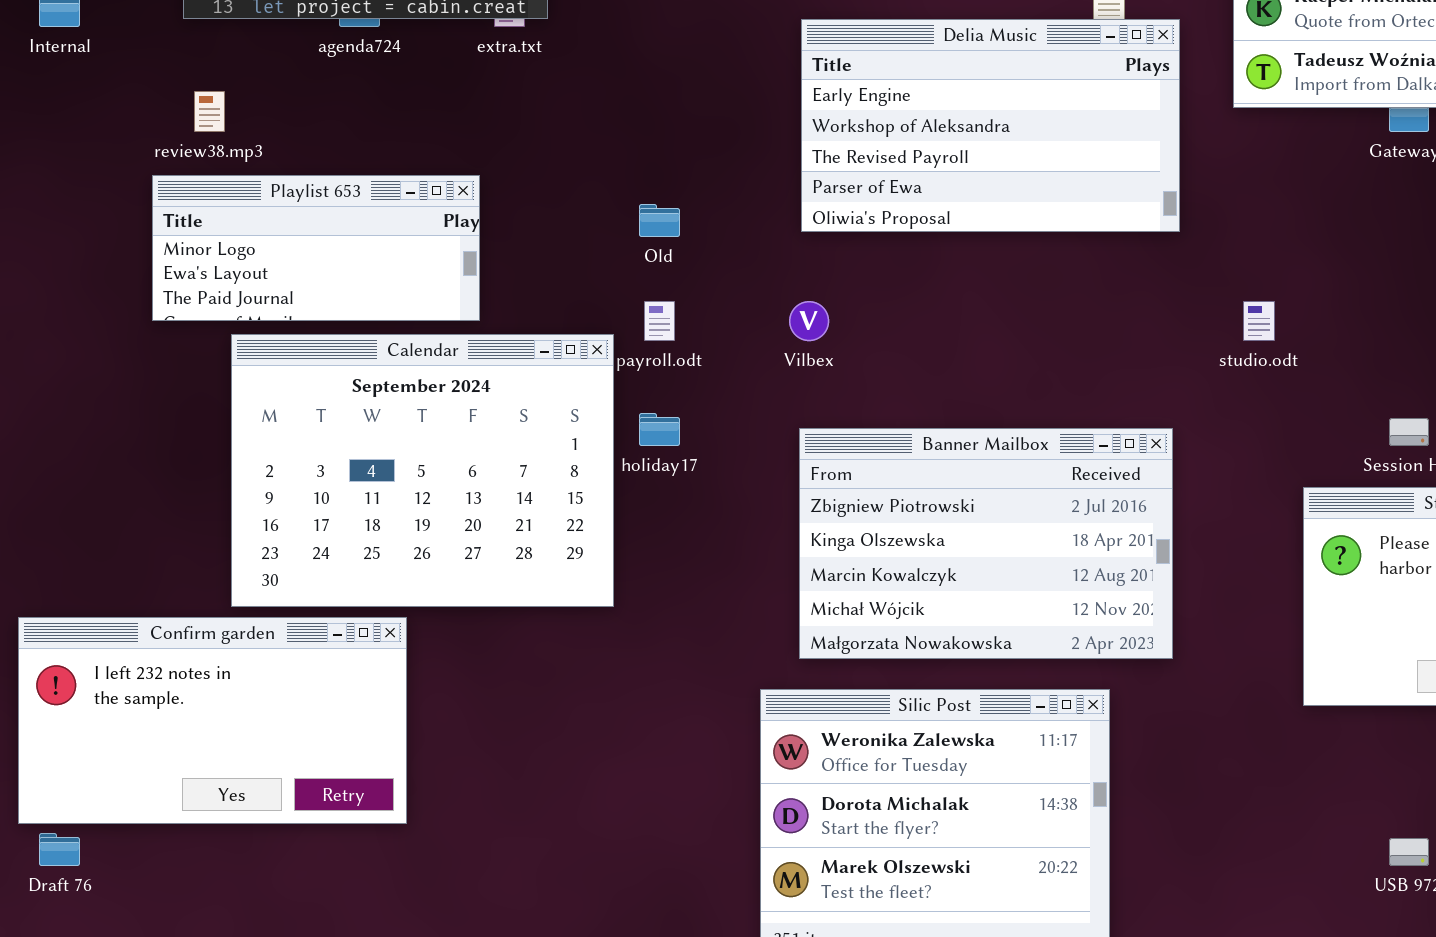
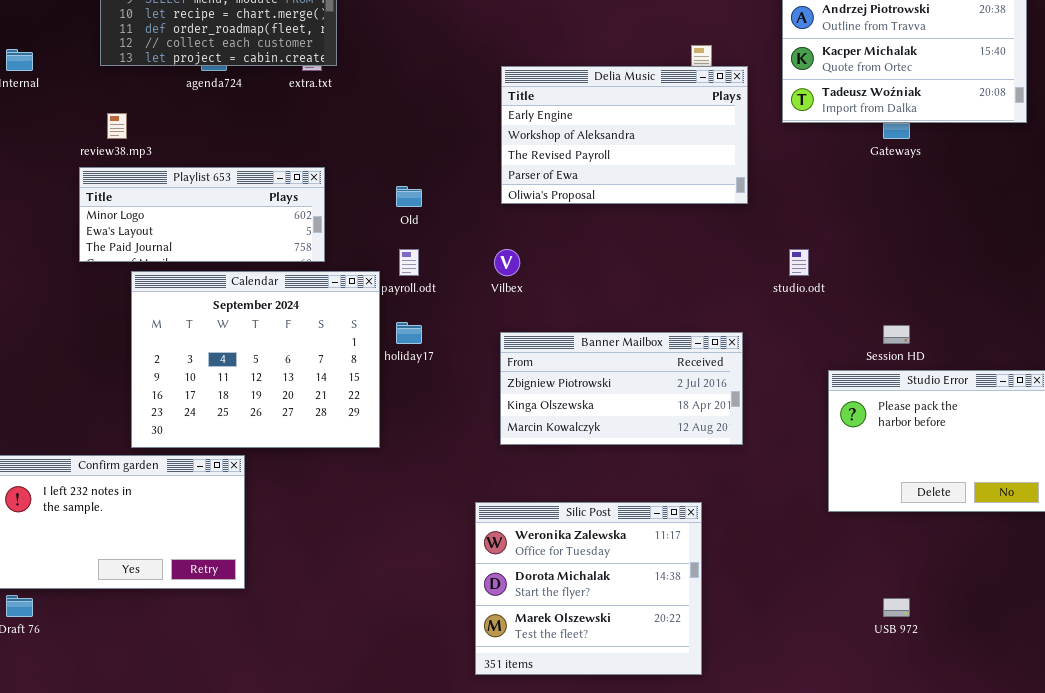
Playlist 653: [152,175,480,321] -> [79,167,325,262], resized
Banner Mailbox: [799,428,1173,659] -> [500,332,743,445], resized

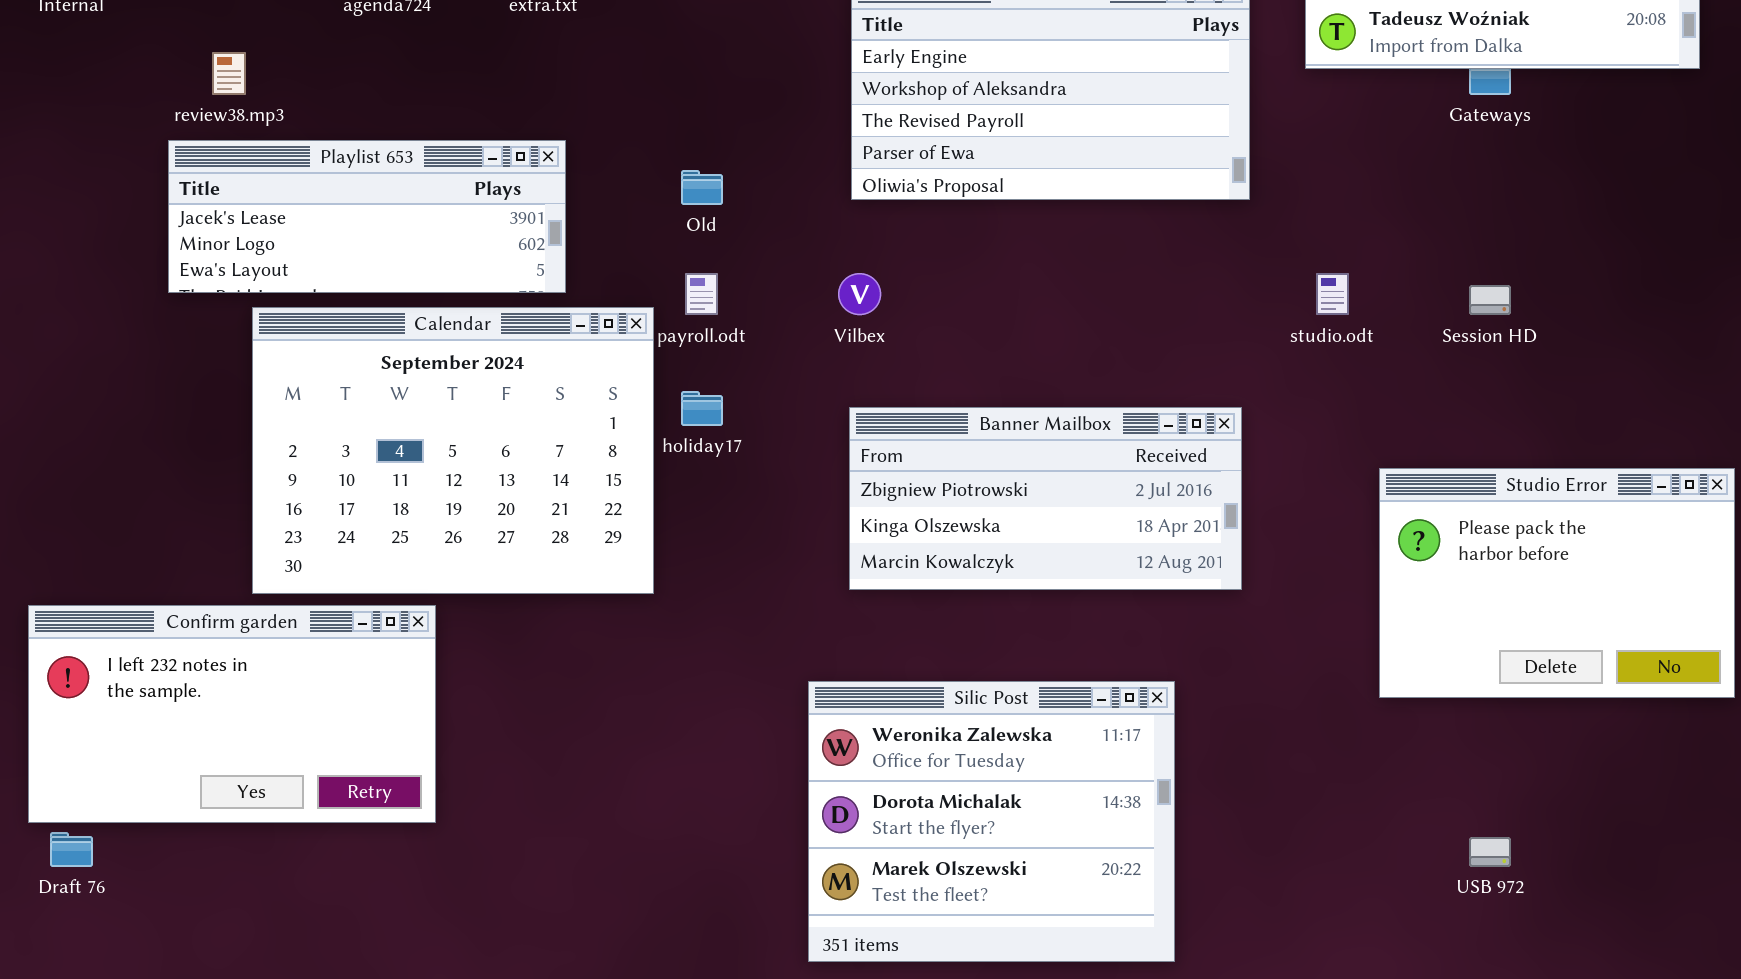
Playlist 653: [79,167,325,262] -> [168,140,566,293], scrolled up 1 row
Session HD: [883,325,910,344] -> [1469,285,1511,315], moved

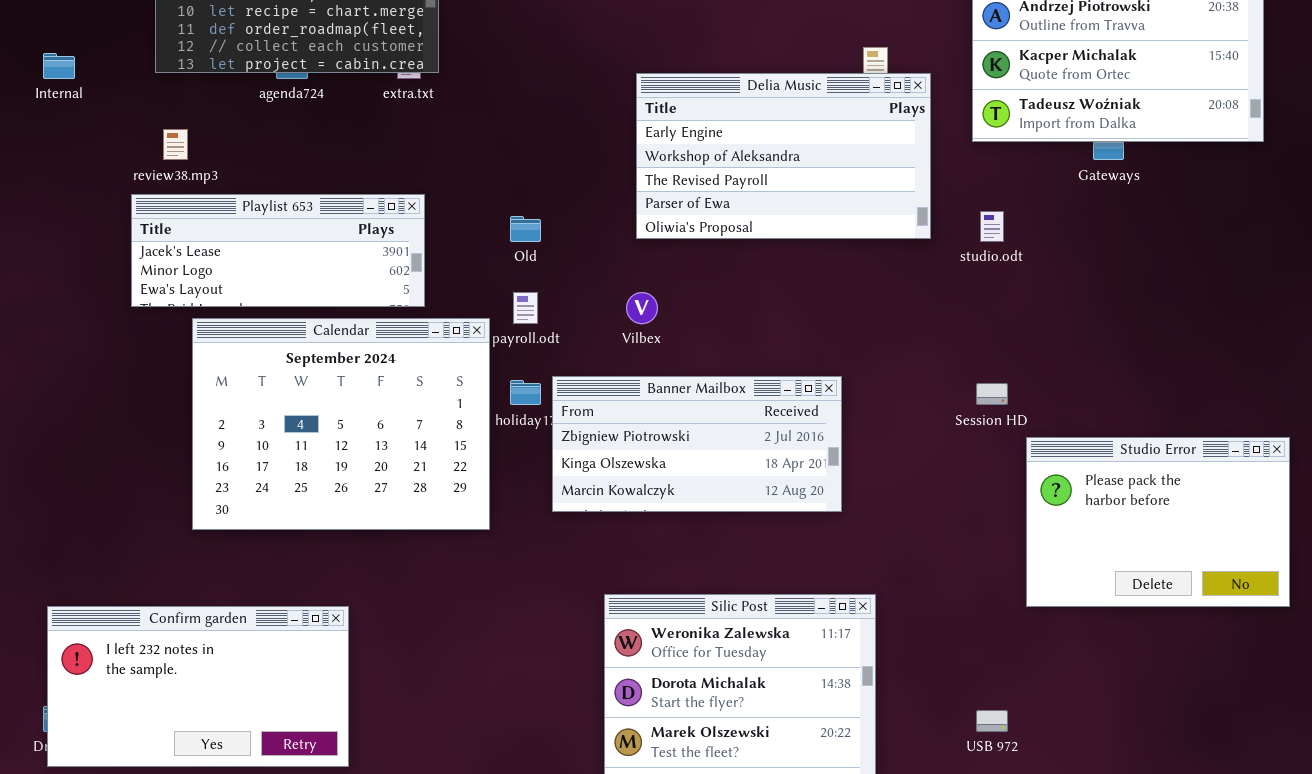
studio.odt: [1316,273,1349,315] -> [980,211,1004,242], moved
Session HD: [1469,285,1511,315] -> [976,383,1008,405], moved
Banner Mailbox: [849,407,1242,590] -> [552,376,842,512], moved
Confirm garden: [28,605,436,823] -> [47,606,349,767], moved
USB 972: [1469,837,1511,867] -> [976,710,1008,732], moved

